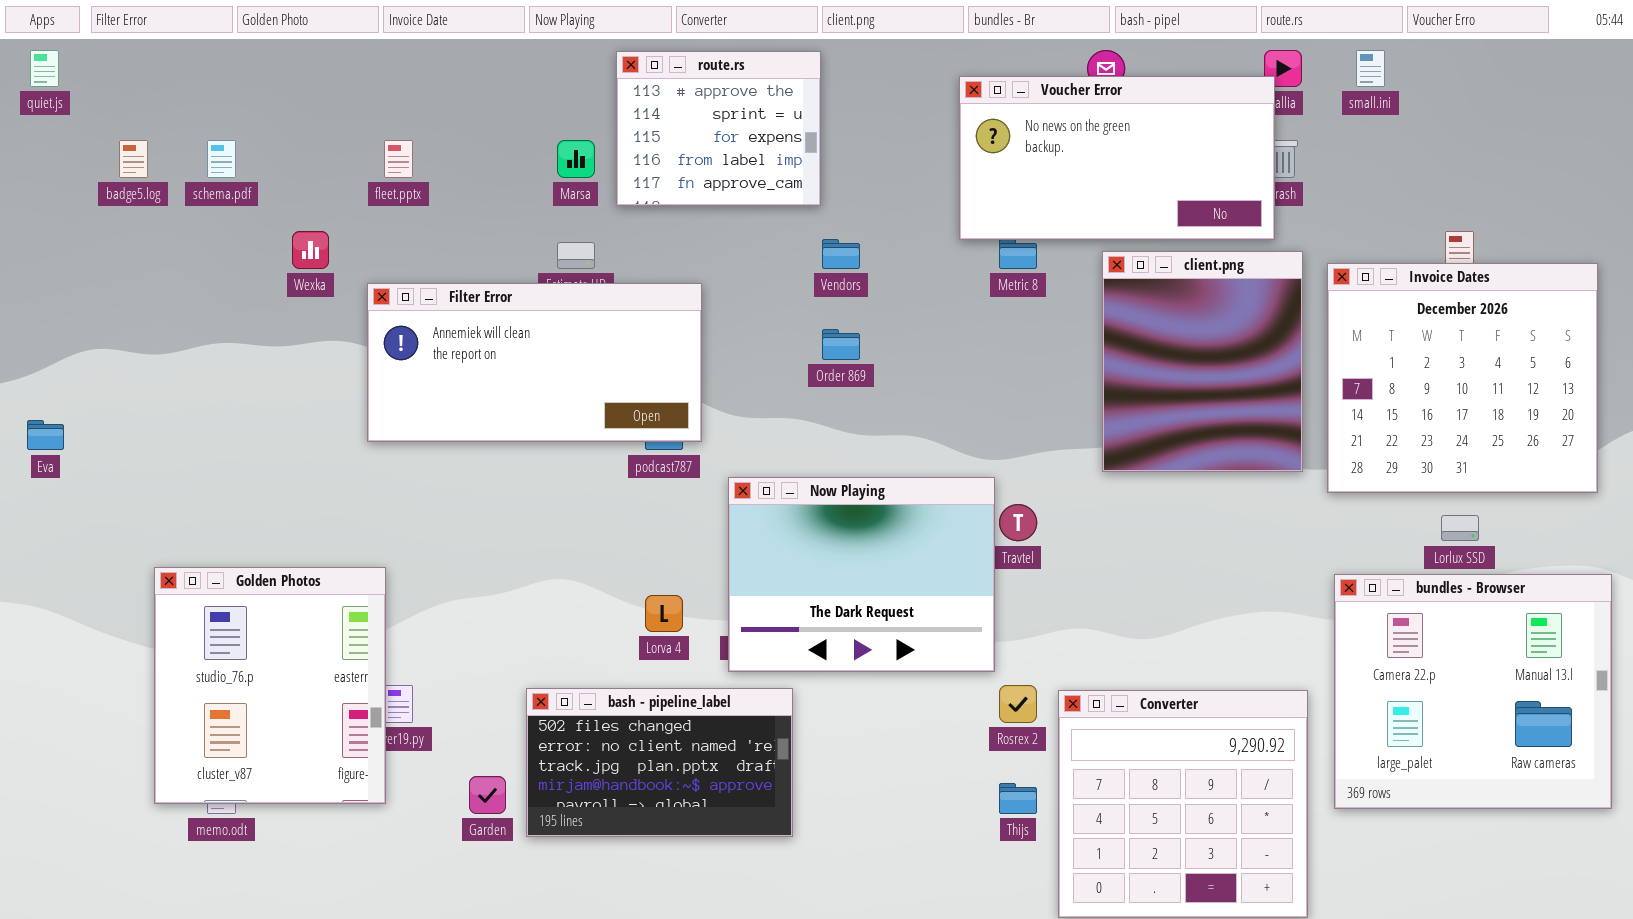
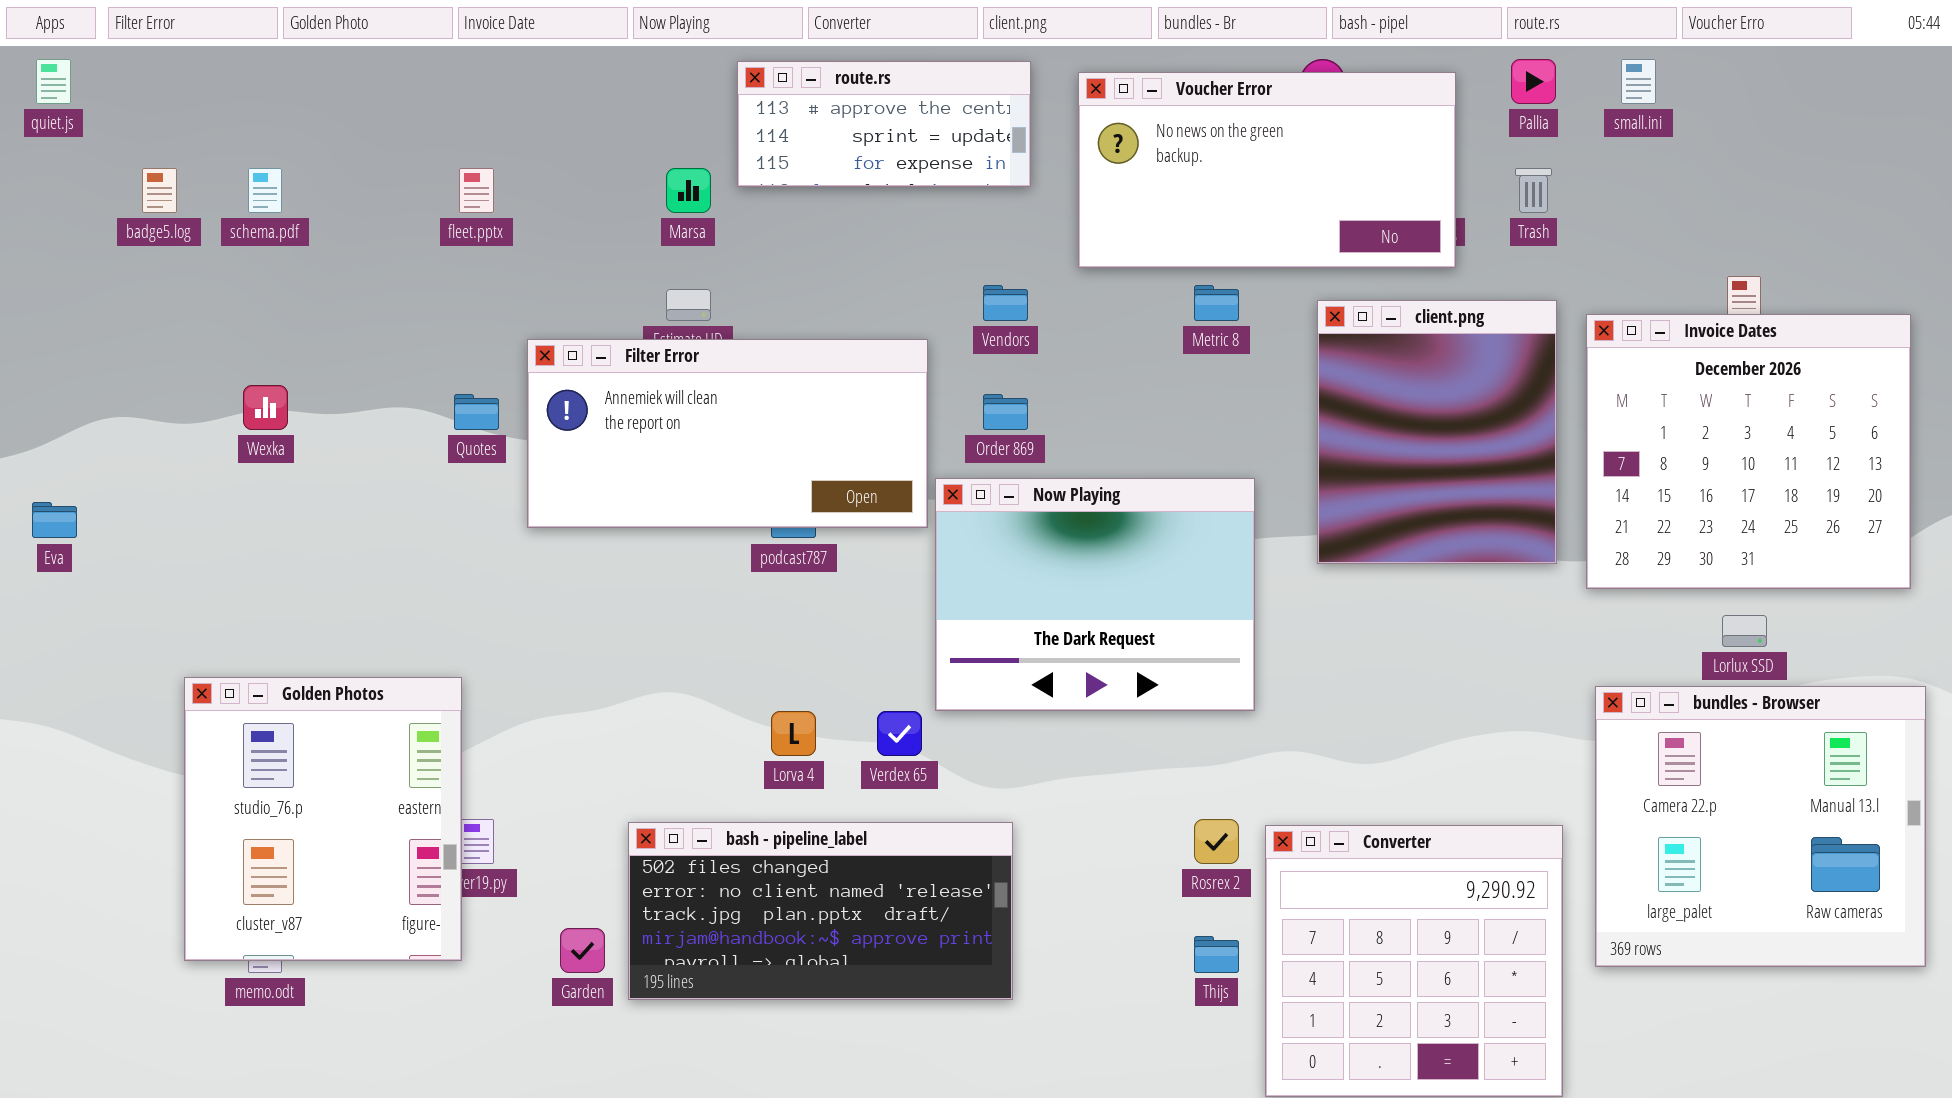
route.rs: [616,51,821,206] -> [737,61,1031,187], resized
Voucher Error: [959,76,1275,240] -> [1078,72,1456,268], moved
Wexka: [292,231,329,269] -> [243,385,288,430], moved
Filter Error: [367,283,702,442] -> [527,339,928,528], moved
Now Playing: [728,477,995,672] -> [935,478,1255,711], moved
bash - pipeline_label: [526,688,793,837] -> [628,822,1013,1000], resized

